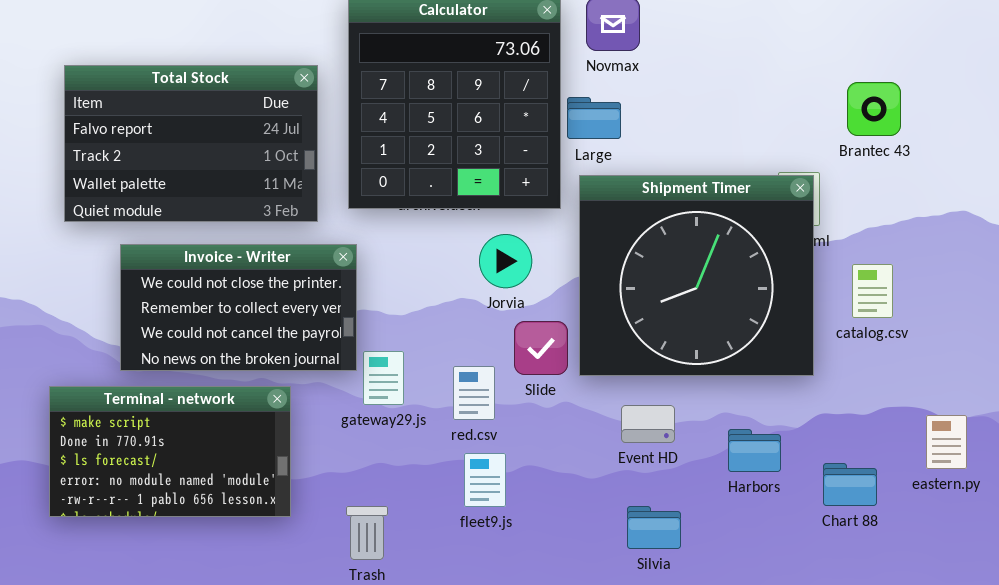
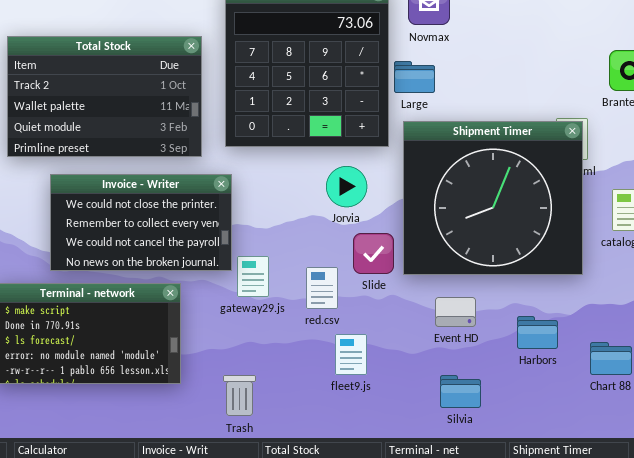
Total Stock: [64,65,318,222] -> [7,36,202,157], scrolled down 1 row
fleet9.js: [464,453,506,507] -> [335,334,367,375], moved

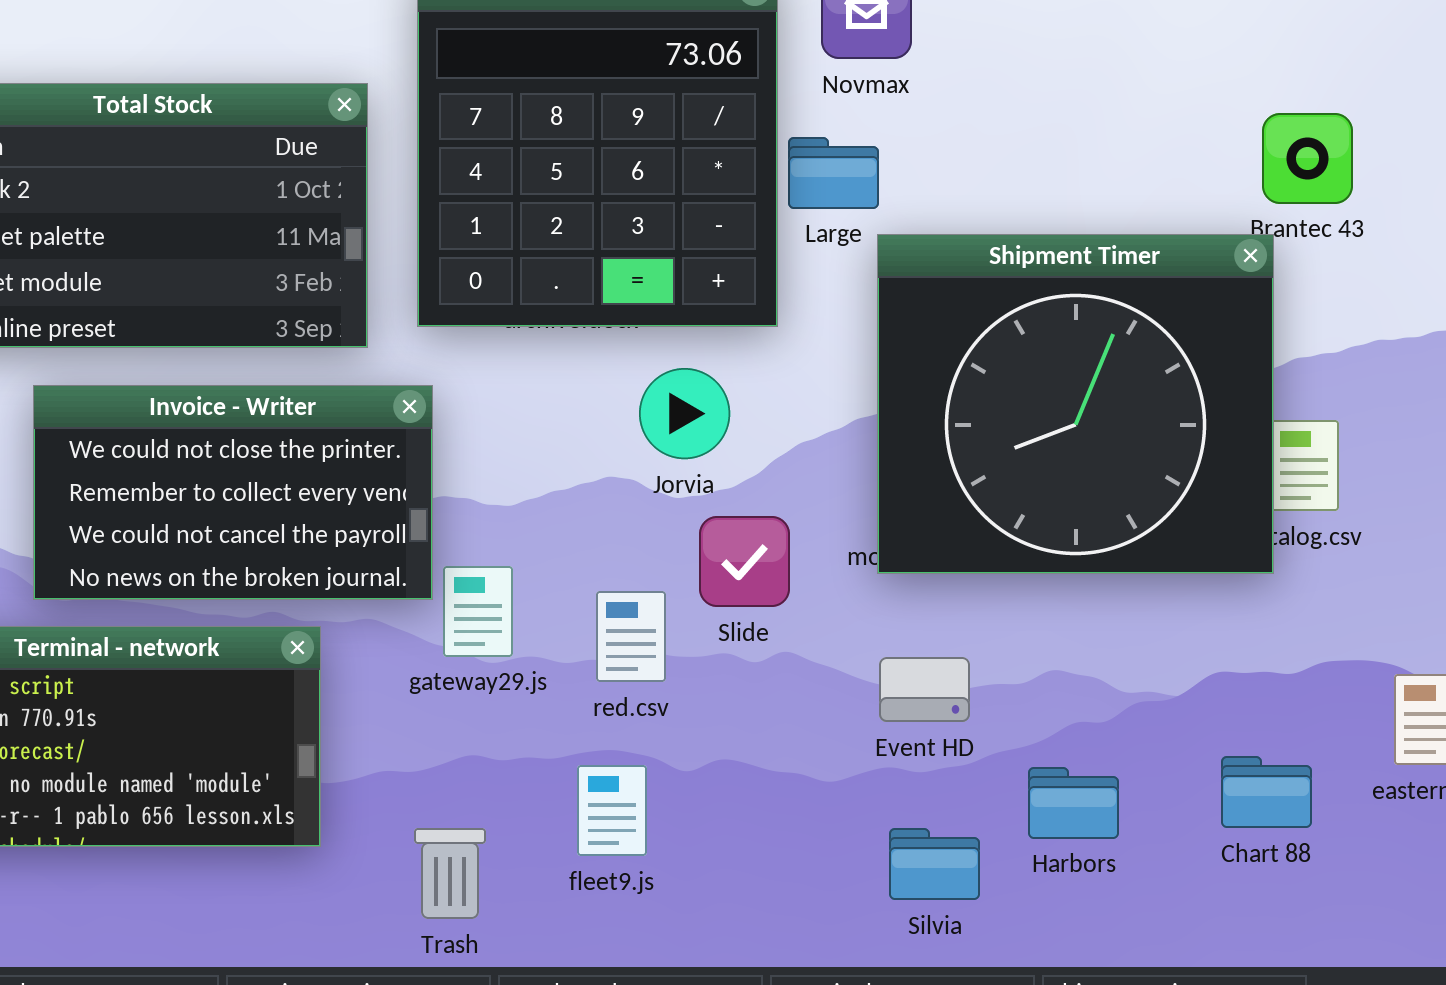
Shipment Timer: [403,121,583,275] -> [877,234,1274,574], moved
Harbors: [517,316,558,349] -> [1028,767,1119,839], moved
fleet9.js: [335,334,367,375] -> [577,765,647,856], moved

